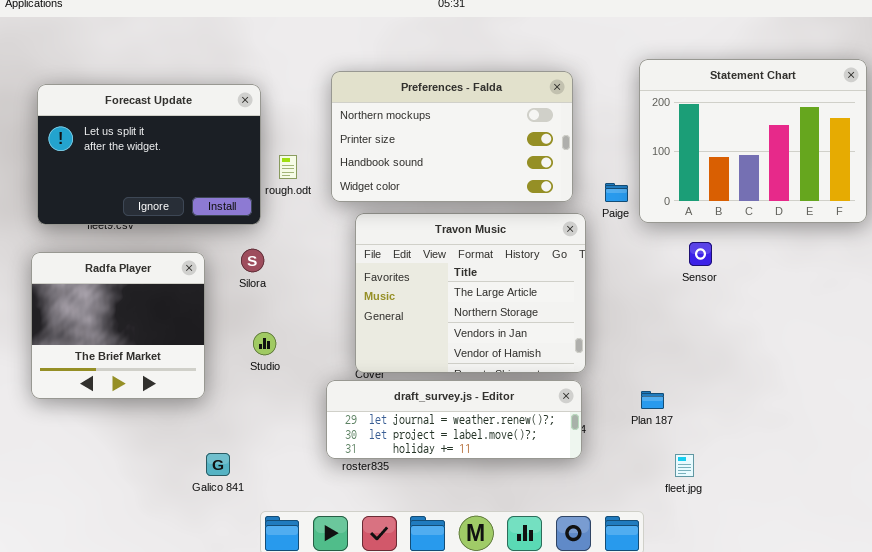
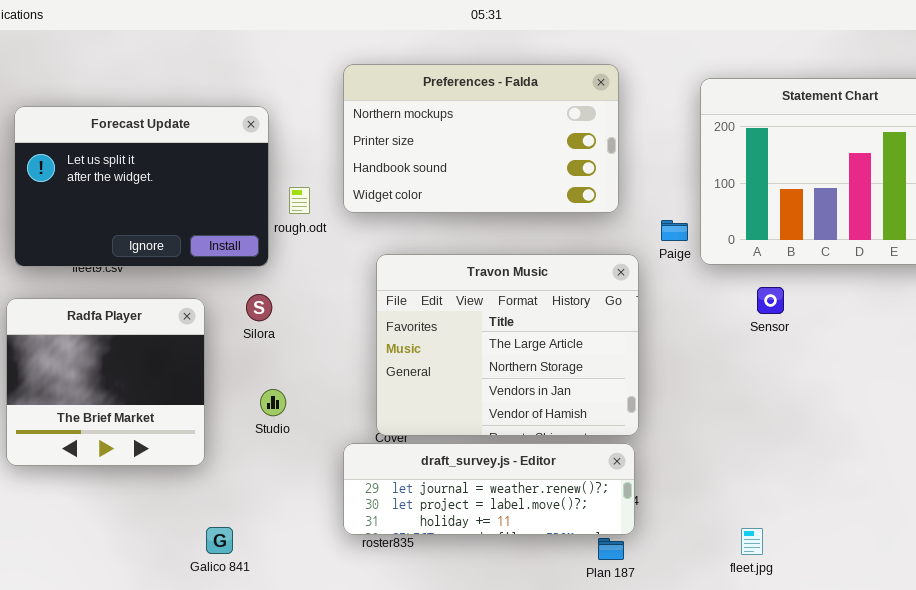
Preferences - Falda: [331,71,573,202] -> [343,64,619,213], moved
Plan 187: [641,391,664,409] -> [598,538,624,560], moved

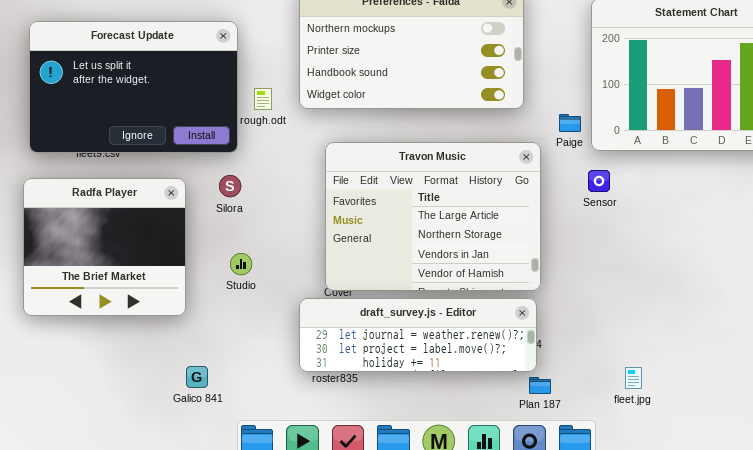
Sensor: [757,287,784,314] -> [588,170,610,192], moved
Plan 187: [598,538,624,560] -> [529,377,551,394], moved

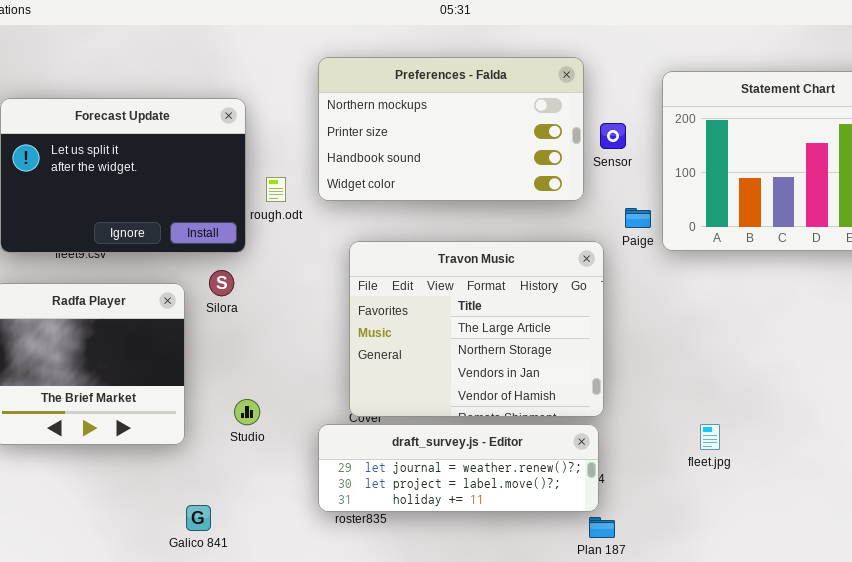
Sensor: [588,170,610,192] -> [600,123,626,149], moved
Silora: [219,175,241,197] -> [209,270,234,296], moved
Studio: [230,253,252,275] -> [234,399,260,425], moved
fleet.jpg: [625,367,642,389] -> [700,424,720,450], moved

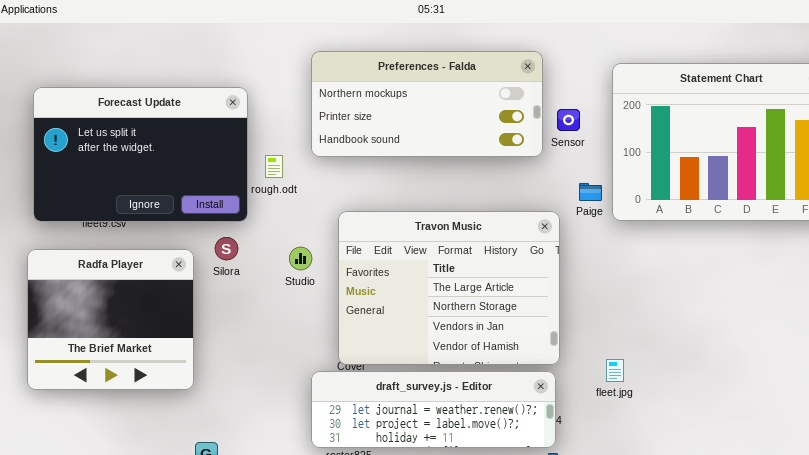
Preferences - Falda: [318,57,584,201] -> [311,51,543,157], resized
Studio: [234,399,260,425] -> [289,247,312,270], moved
fleet.jpg: [700,424,720,450] -> [606,359,624,382], moved

